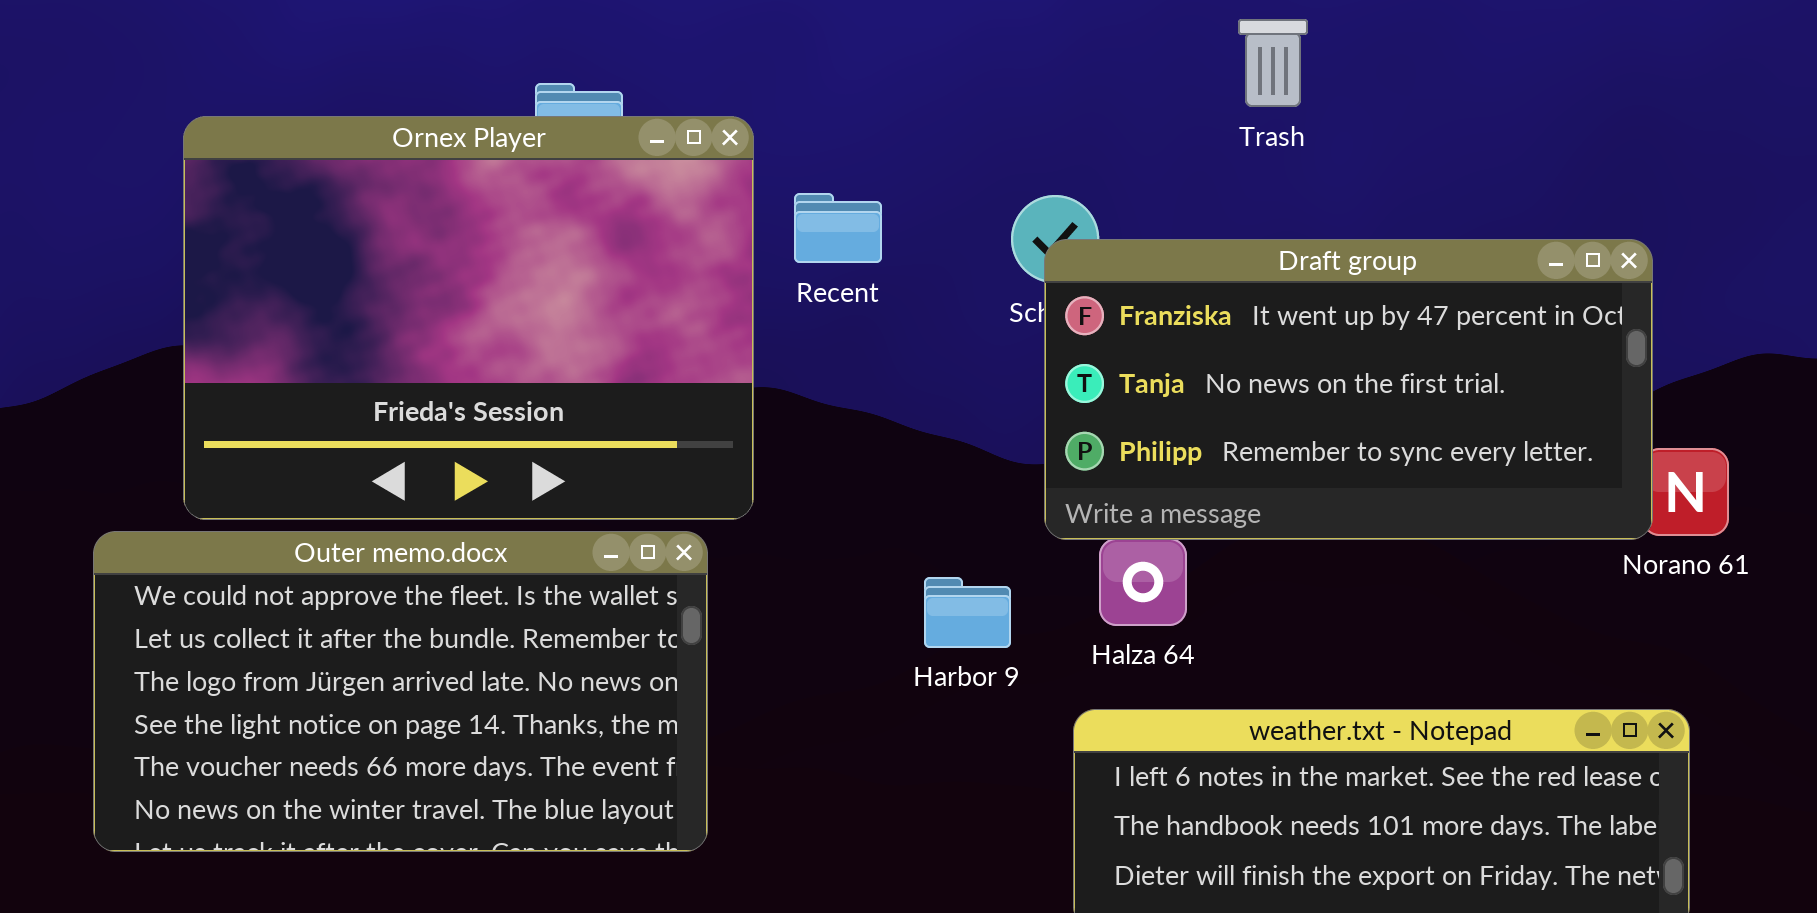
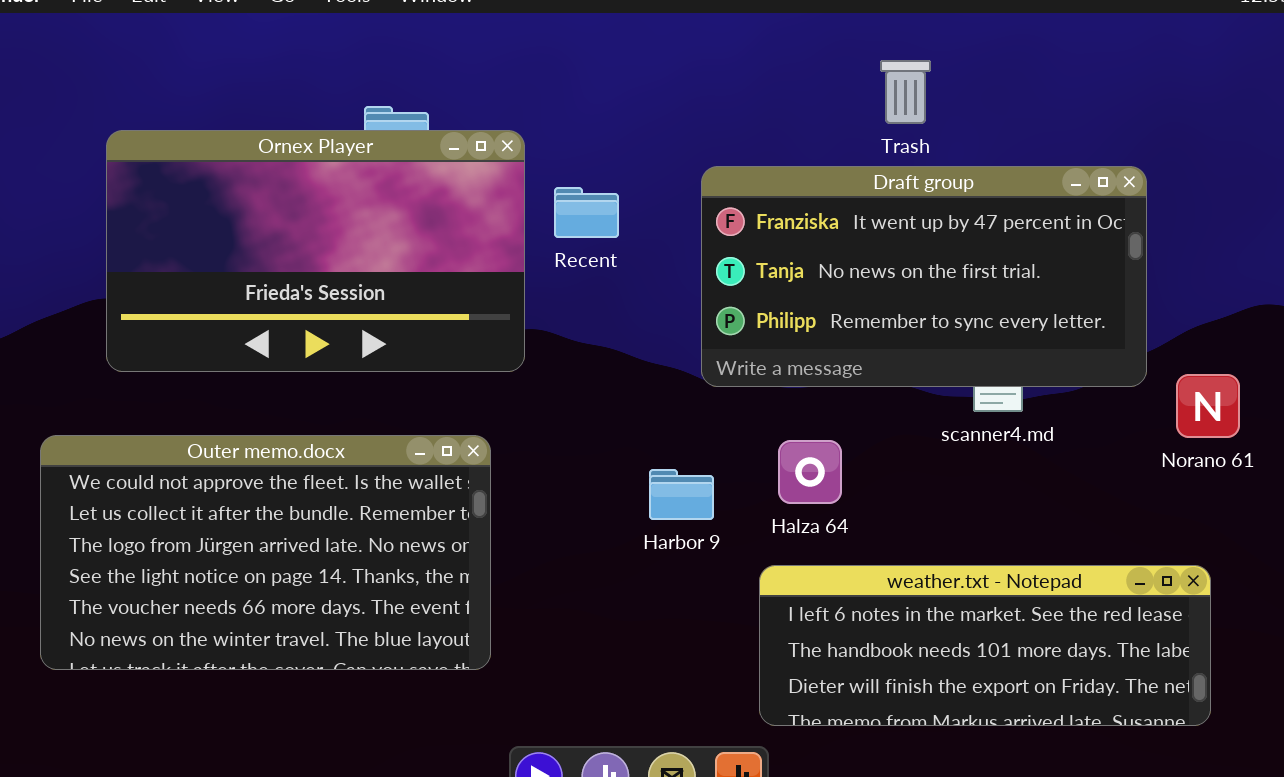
Ornex Player: [183,116,754,520] -> [106,130,525,372], resized
Draft group: [1044,239,1653,540] -> [701,166,1147,387], moved

